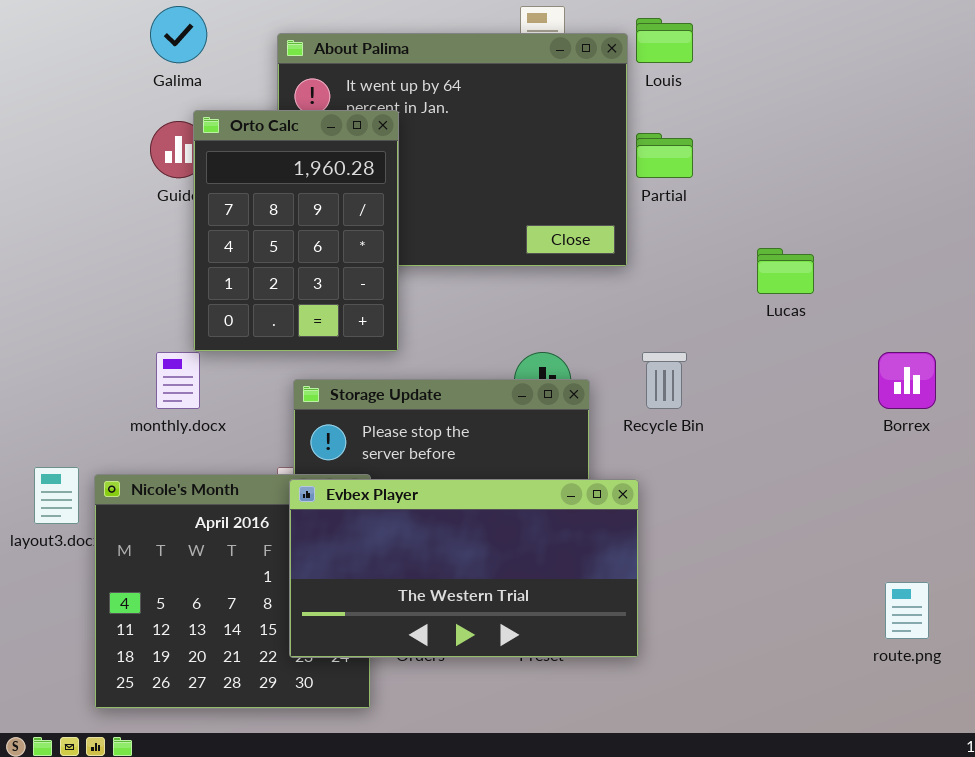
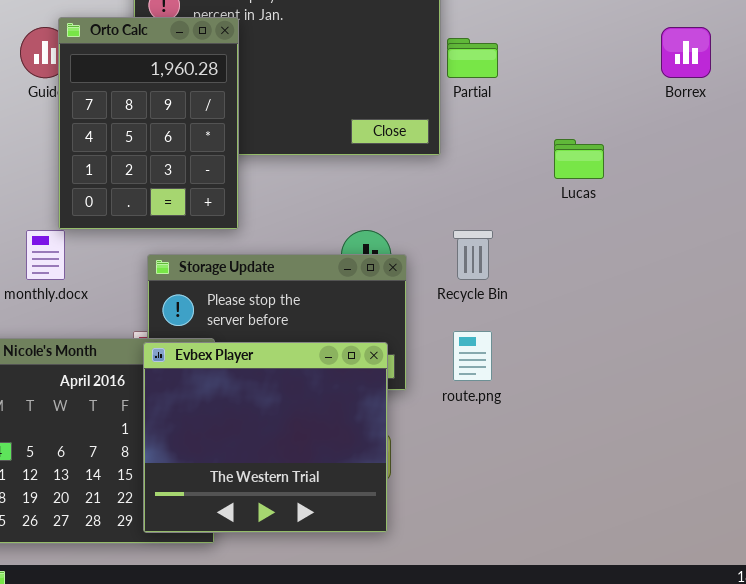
Borrex: [878,352,936,409] -> [661,27,711,78], moved
Evbex Player: [289,479,639,658] -> [143,342,388,533], resized
route.png: [885,582,929,639] -> [453,331,492,381], moved

